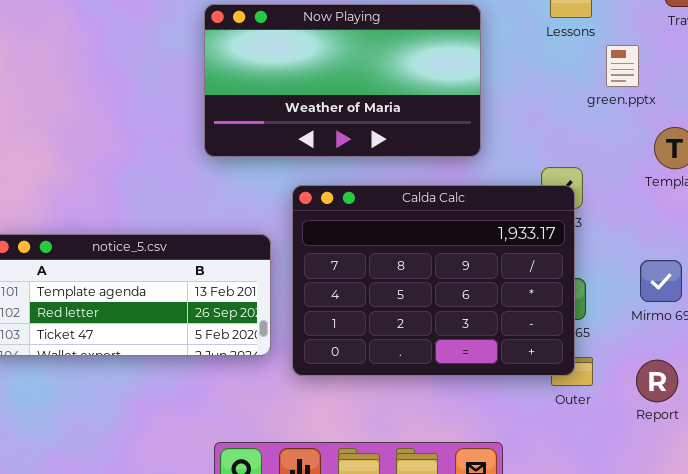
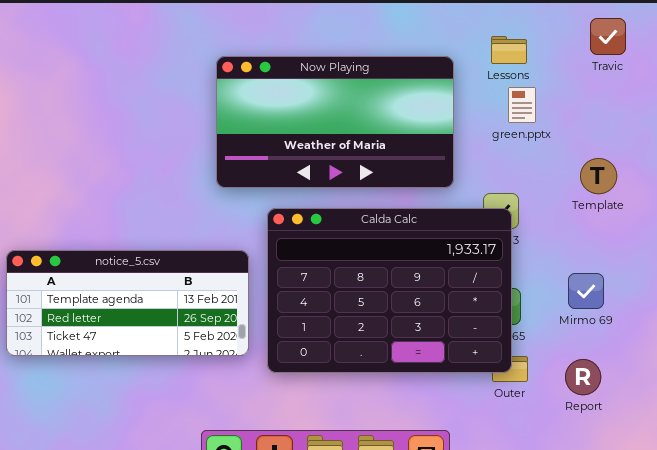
Now Playing: [204,4,481,157] -> [216,56,454,188], moved
green.pptx: [606,45,639,87] -> [508,87,536,123], moved

